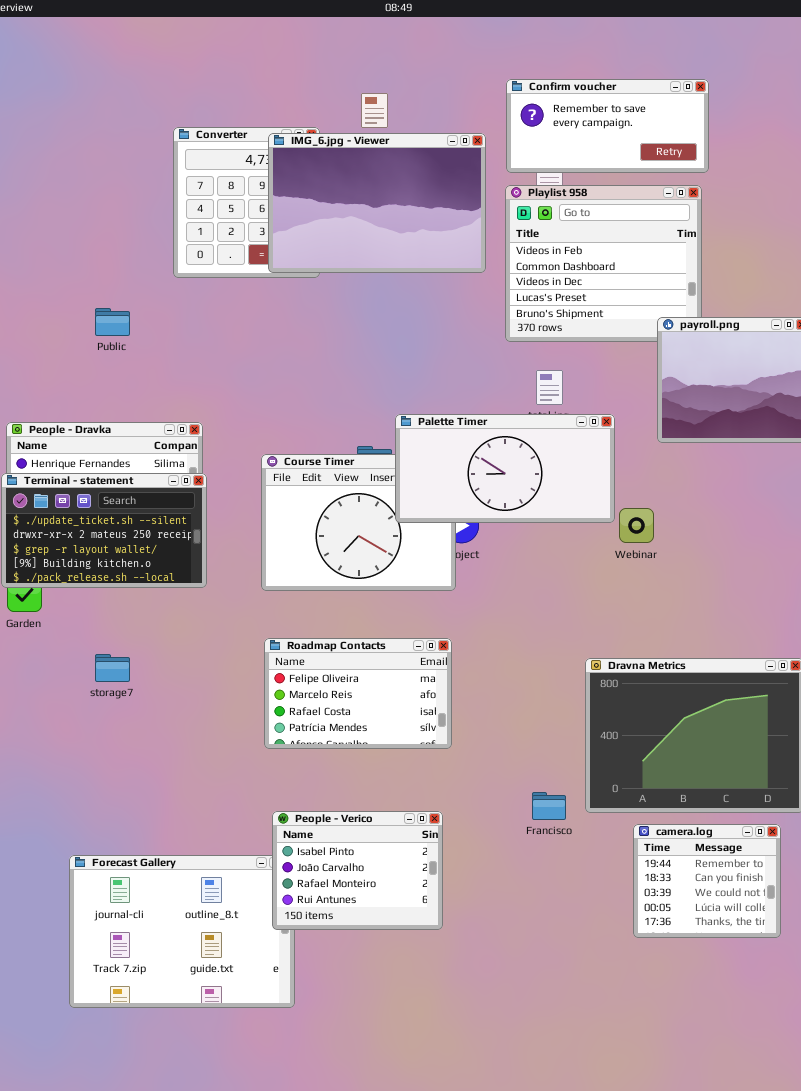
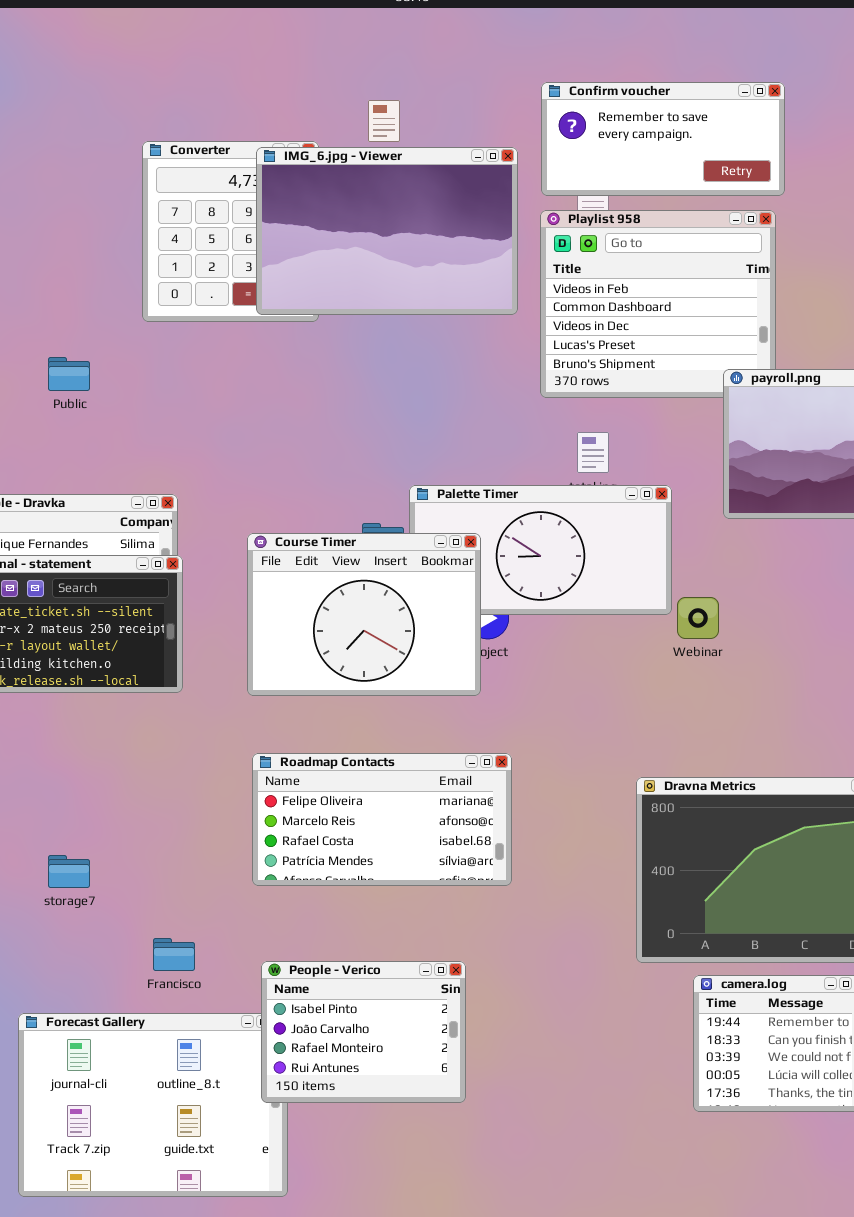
Course Timer: [261,454,456,591] -> [247,533,481,696], raised
Roadmap Contacts: [264,638,452,749] -> [252,753,512,886], resized
storage7: [95,654,130,682] -> [48,855,90,888], moved
Francisco: [532,792,566,820] -> [153,938,195,971], moved

